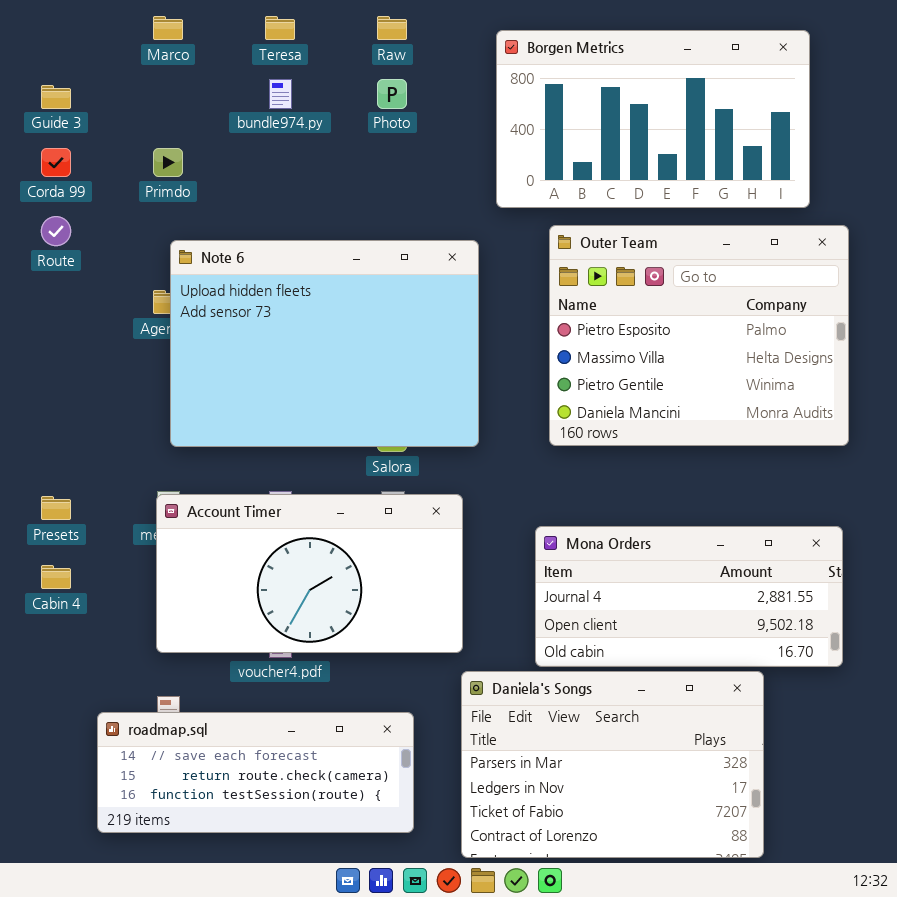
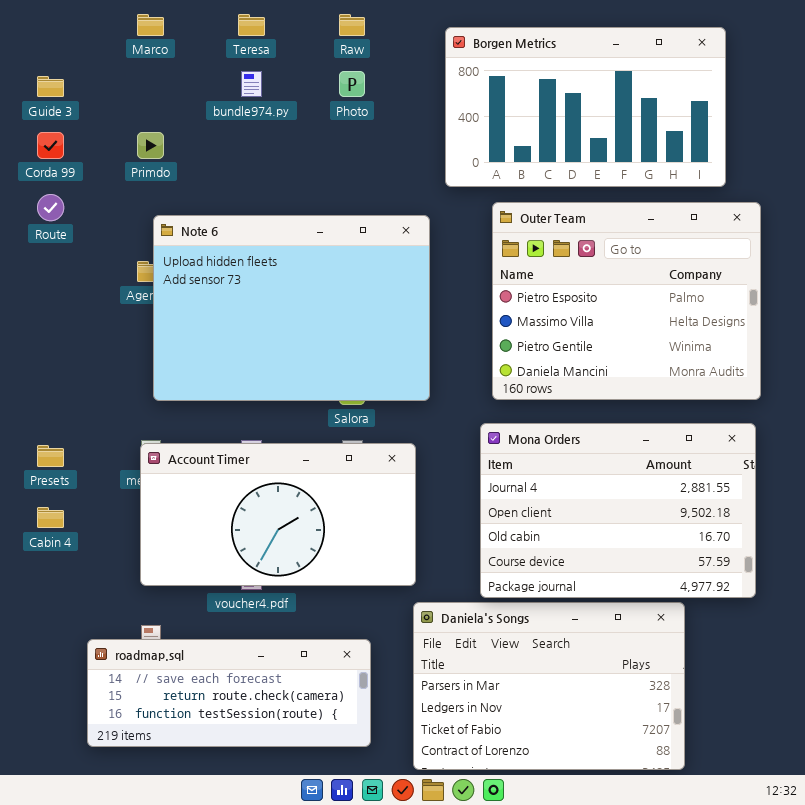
Mona Orders: [535,526,843,667] -> [480,423,756,598], resized

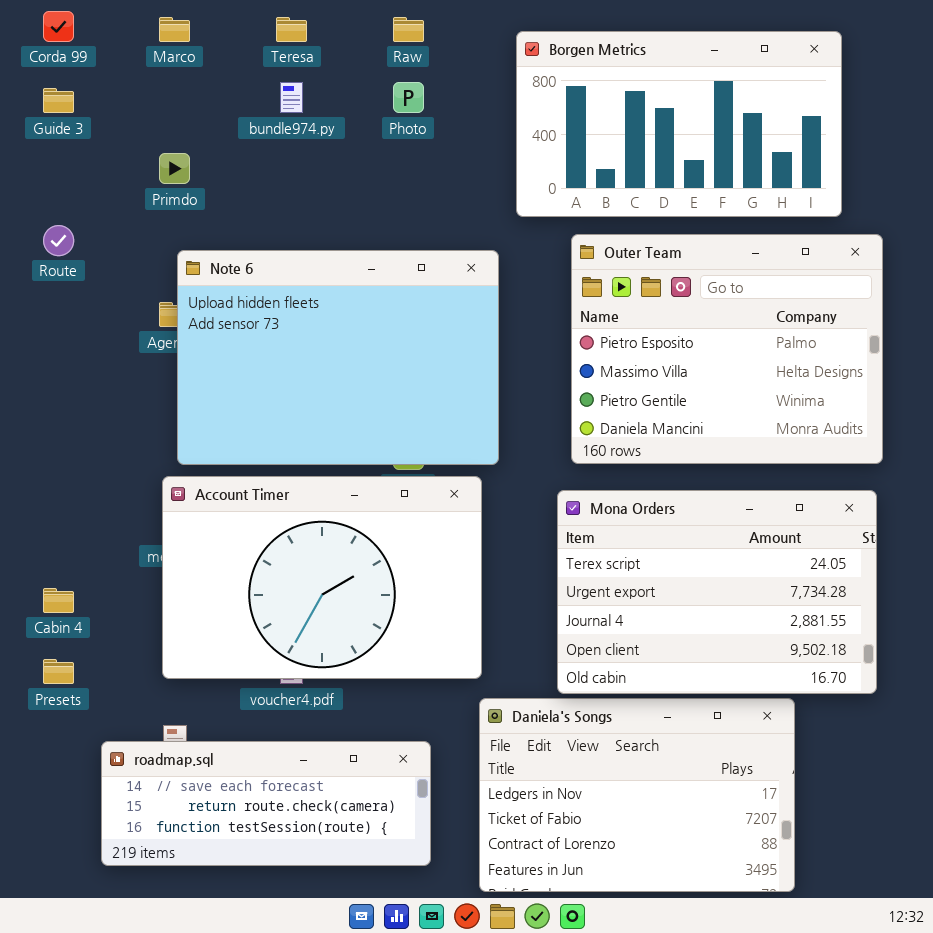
Corda 99: [37,132,64,159] -> [43,11,74,42], moved
Mona Orders: [480,423,756,598] -> [557,490,877,694], scrolled up 2 rows
Account Timer: [140,443,416,586] -> [162,476,482,679], resized
Presets: [37,445,64,467] -> [43,659,74,684], moved
Daniela's Songs: [413,602,685,770] -> [479,698,795,892], scrolled down 1 row

